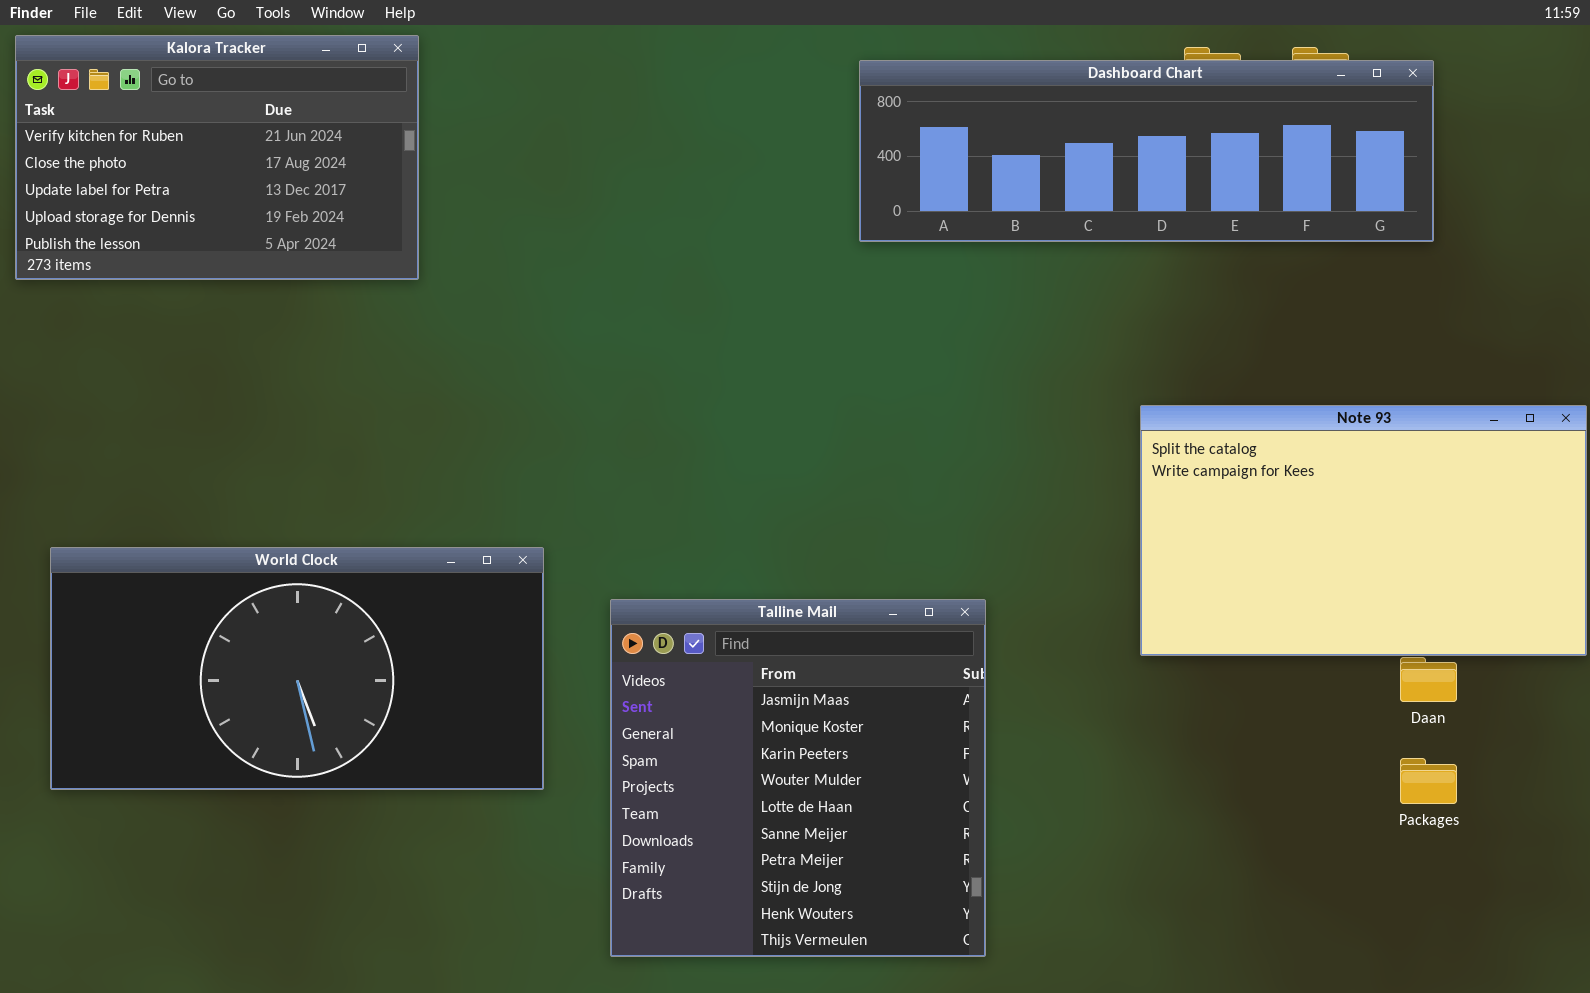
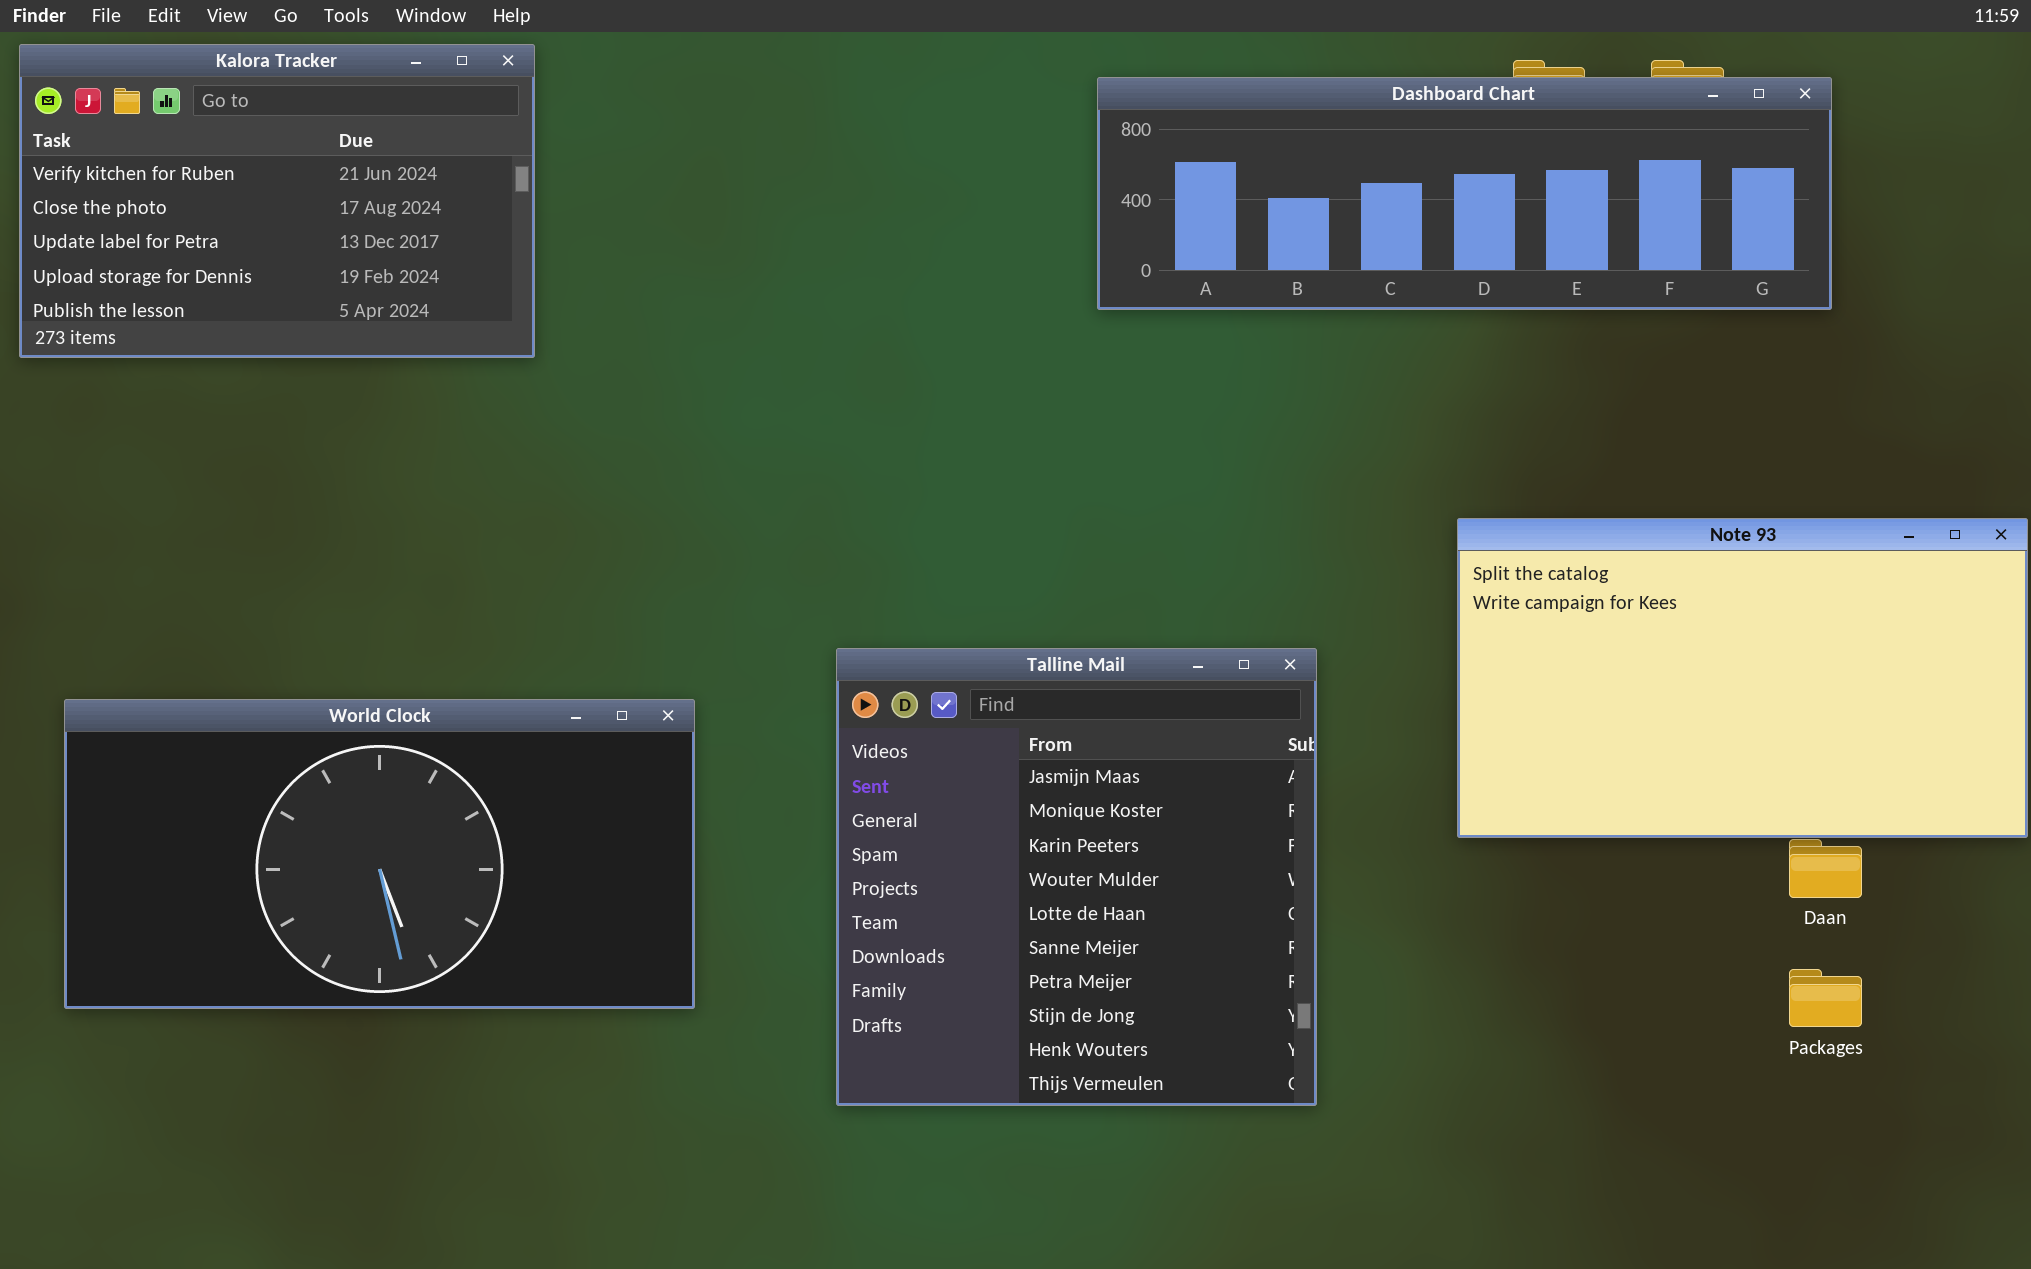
Talline Mail: [610,599,986,957] -> [836,648,1317,1106], moved

